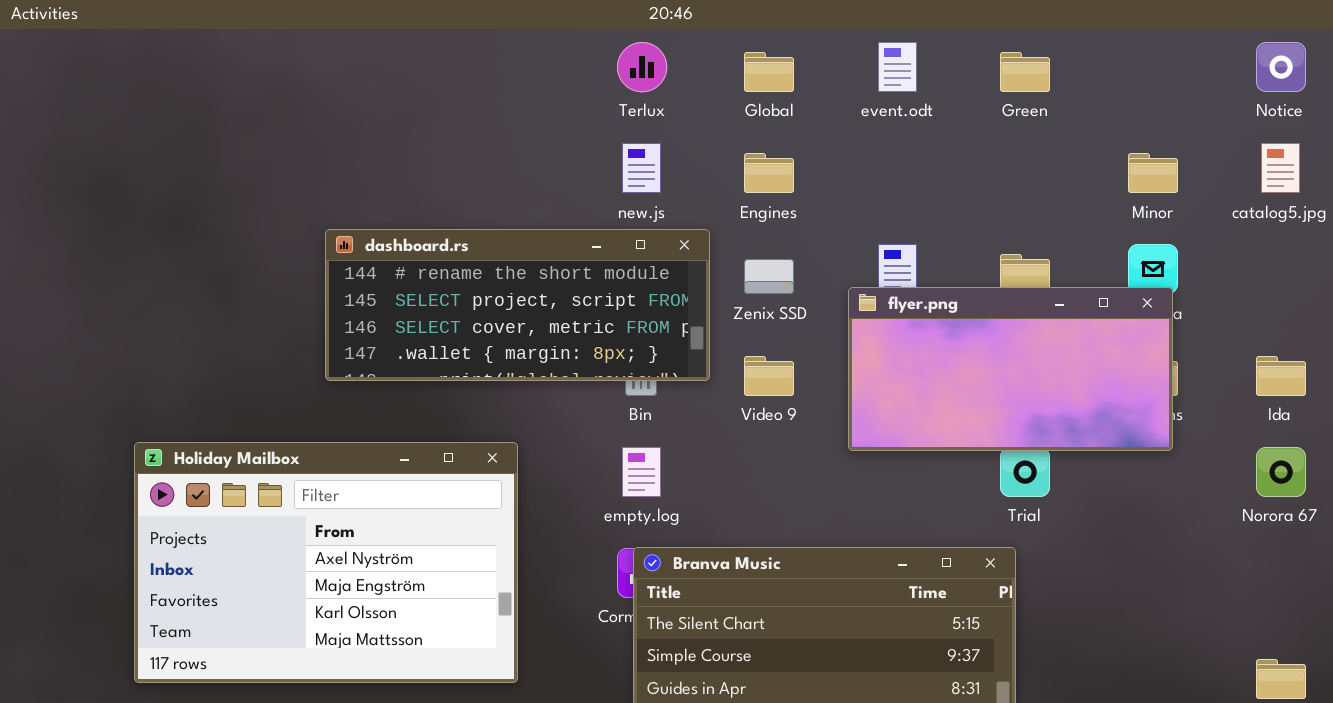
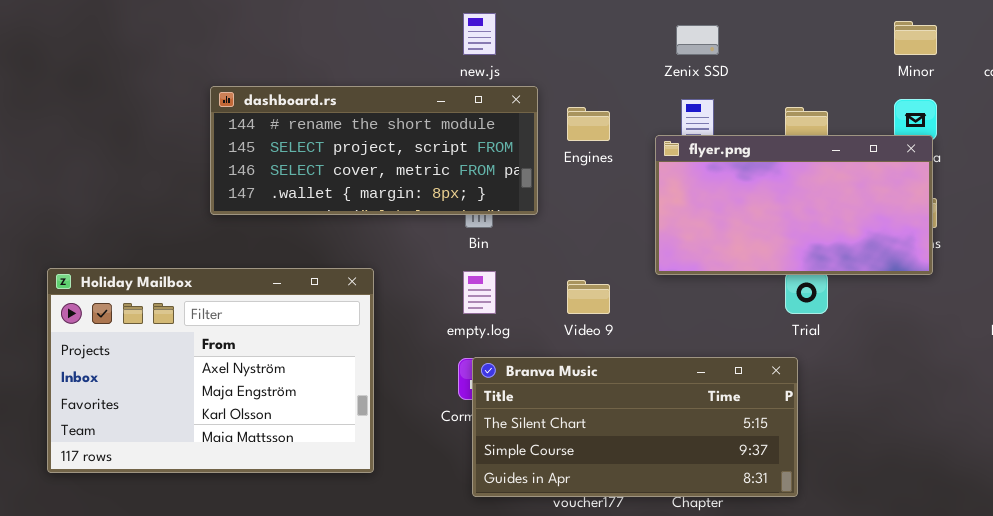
Engines: [744,153,794,193] -> [567,107,610,141], moved
Zenix SSD: [744,259,794,294] -> [676,25,719,55], moved
Video 9: [744,356,794,396] -> [567,280,610,314], moved

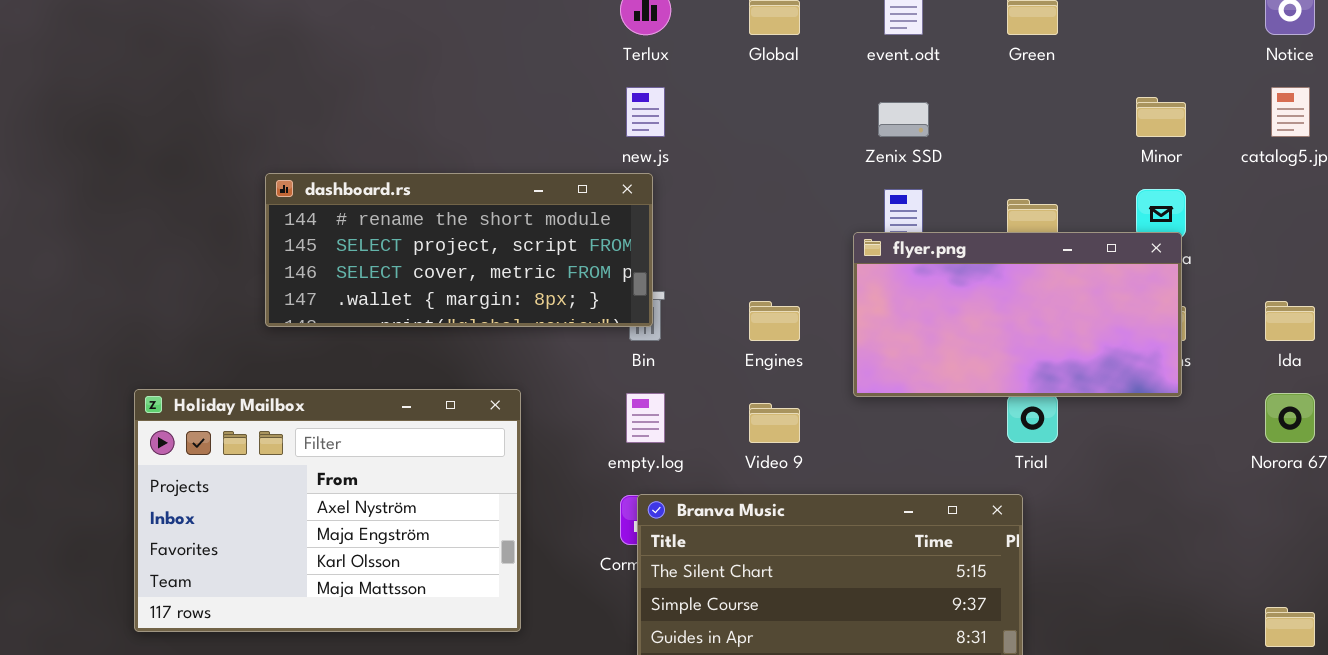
dashboard.rs: [210,86,538,215] -> [265,173,653,327], moved
Engines: [567,107,610,141] -> [749,301,800,341], moved

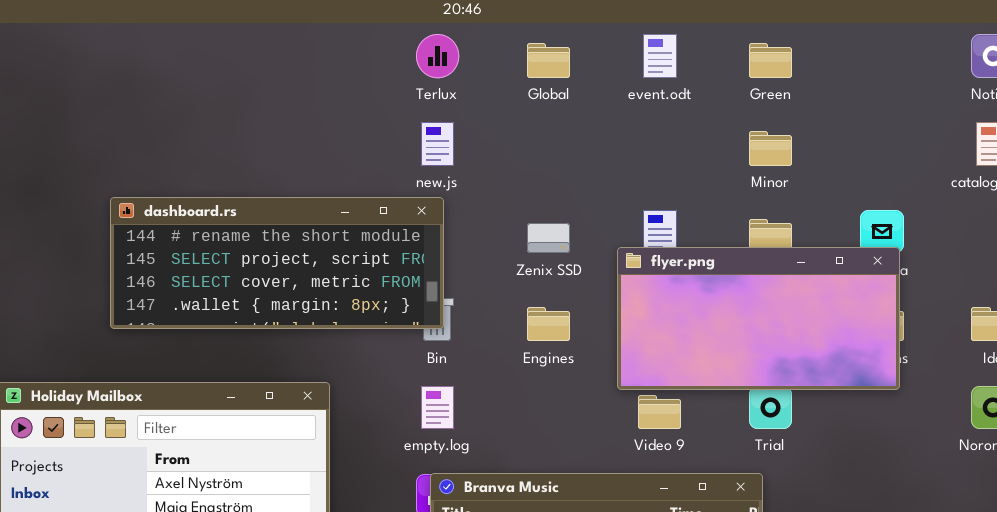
Minor: [1136,97,1186,137] -> [749,131,792,166], moved
Zenix SSD: [878,102,929,137] -> [527,223,570,253], moved
Video 9: [749,403,800,443] -> [638,395,681,429], moved

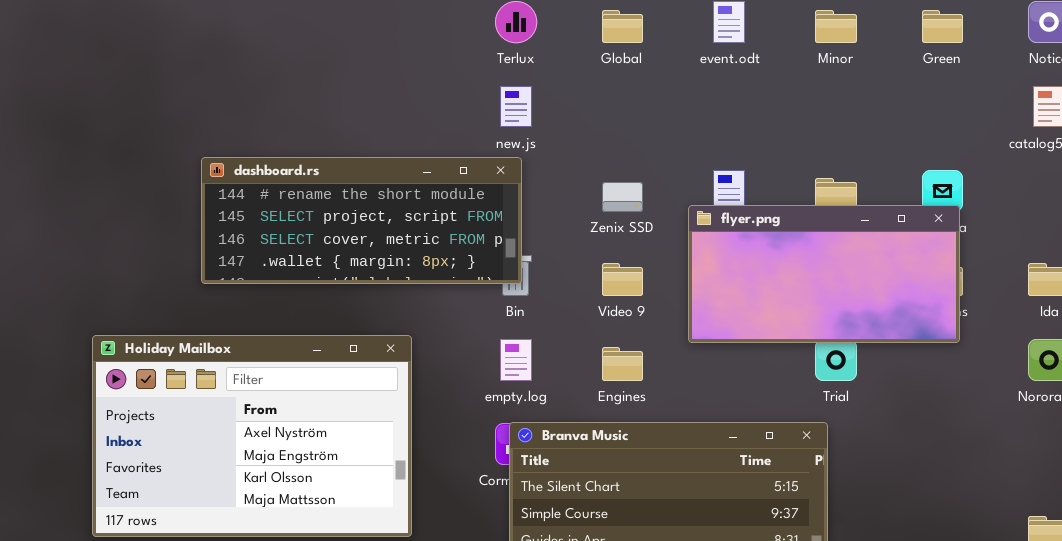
Green: [749,43,792,78] -> [922,10,963,43], moved
Minor: [749,131,792,166] -> [815,10,857,43], moved
Engines: [527,307,570,341] -> [602,347,643,381], moved
Video 9: [638,395,681,429] -> [602,263,643,296], moved

